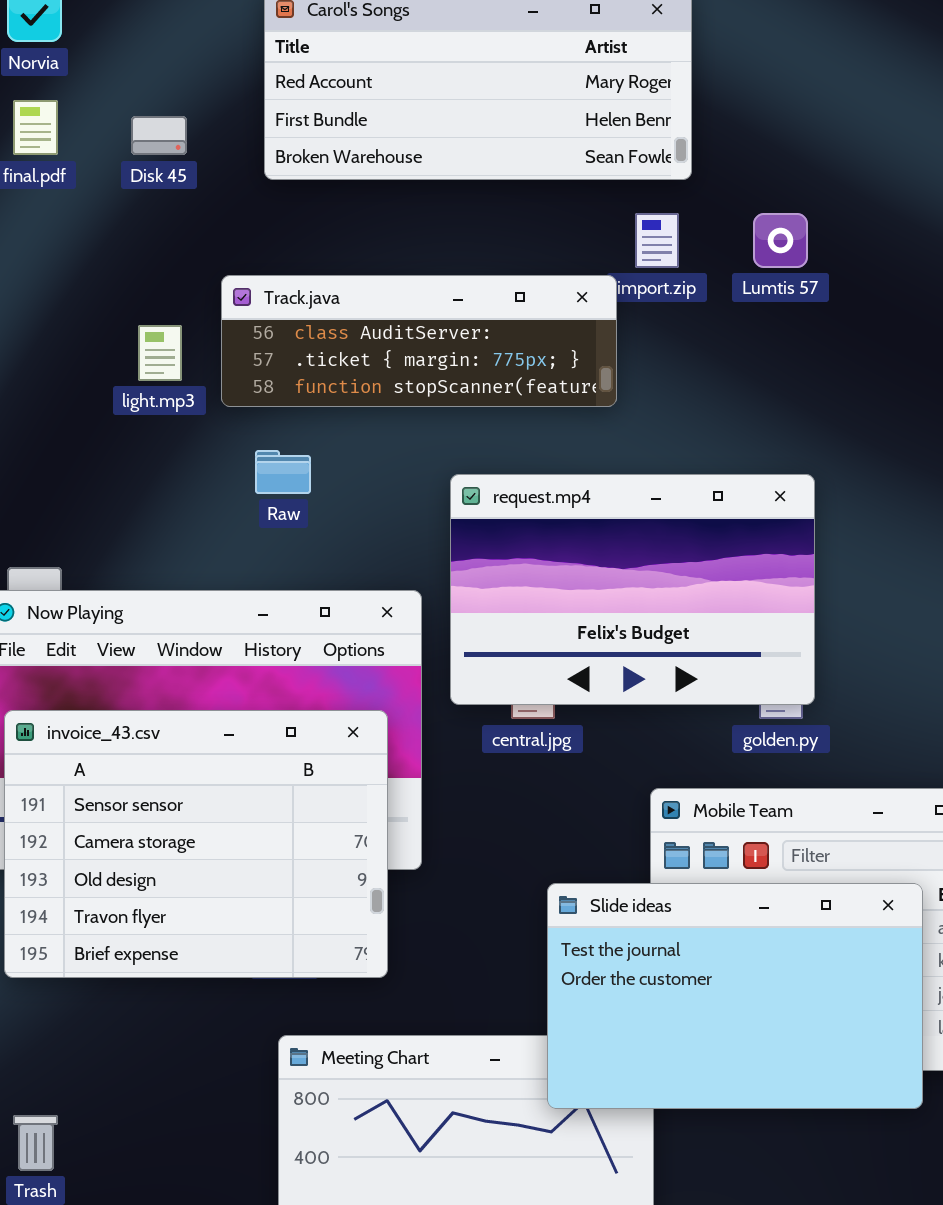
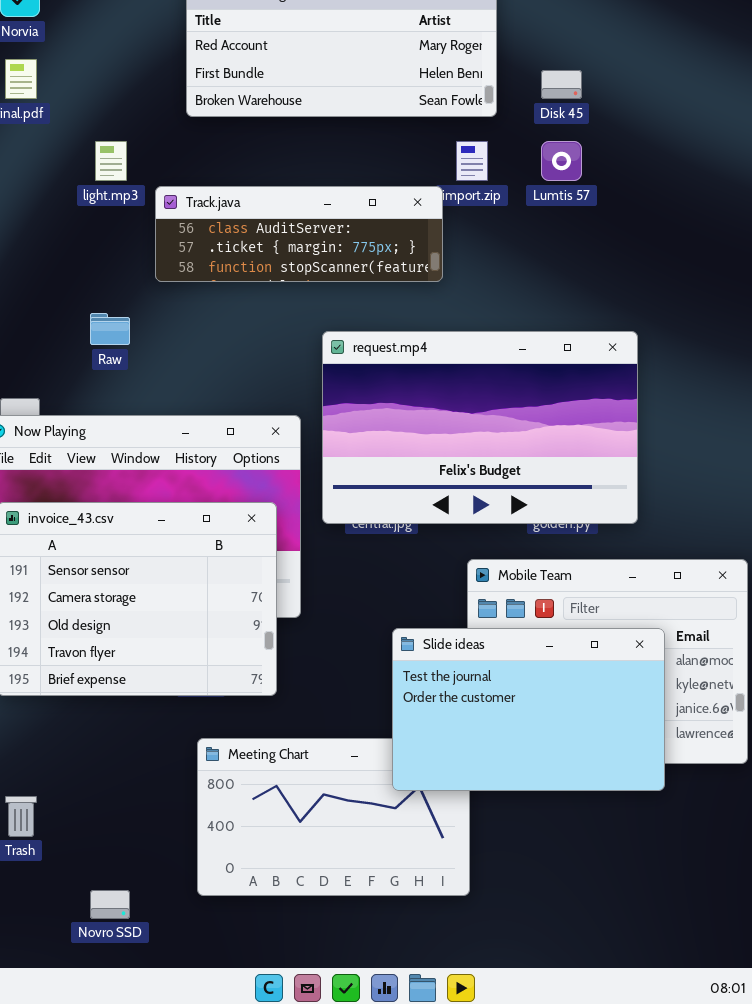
Disk 45: [131,116,187,155] -> [541,70,582,99], moved
light.mp3: [138,325,182,381] -> [95,141,127,181], moved
Raw: [255,450,311,494] -> [90,313,130,345], moved
request.mp4: [450,474,815,705] -> [322,331,638,524], resized

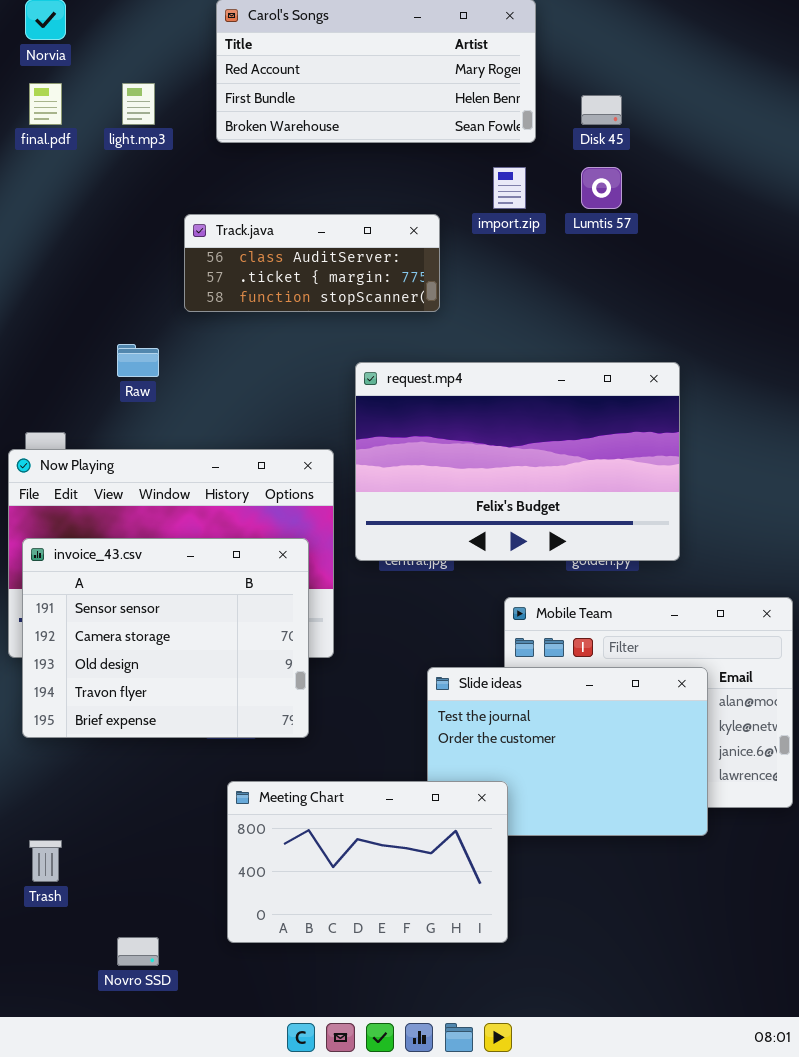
light.mp3: [95,141,127,181] -> [122,83,155,125], moved
Track.java: [155,186,443,282] -> [184,214,440,312], resized
Meeting Chart: [197,738,470,896] -> [227,781,508,943], raised

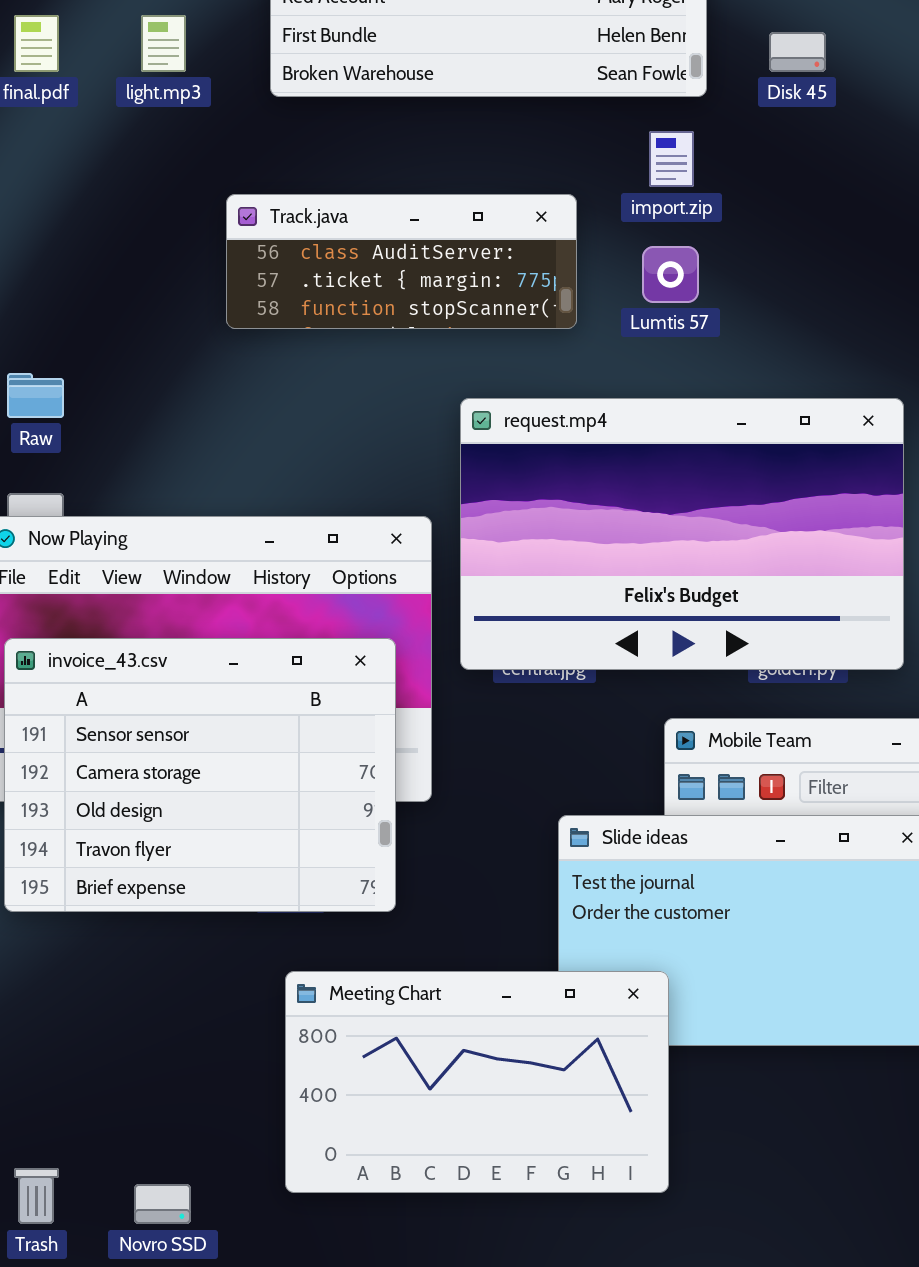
Lumtis 57: [581,167,622,209] -> [642,246,699,303], moved
Raw: [117,344,159,377] -> [7,373,64,418], moved
Trash: [29,840,62,882] -> [14,1168,59,1224], moved

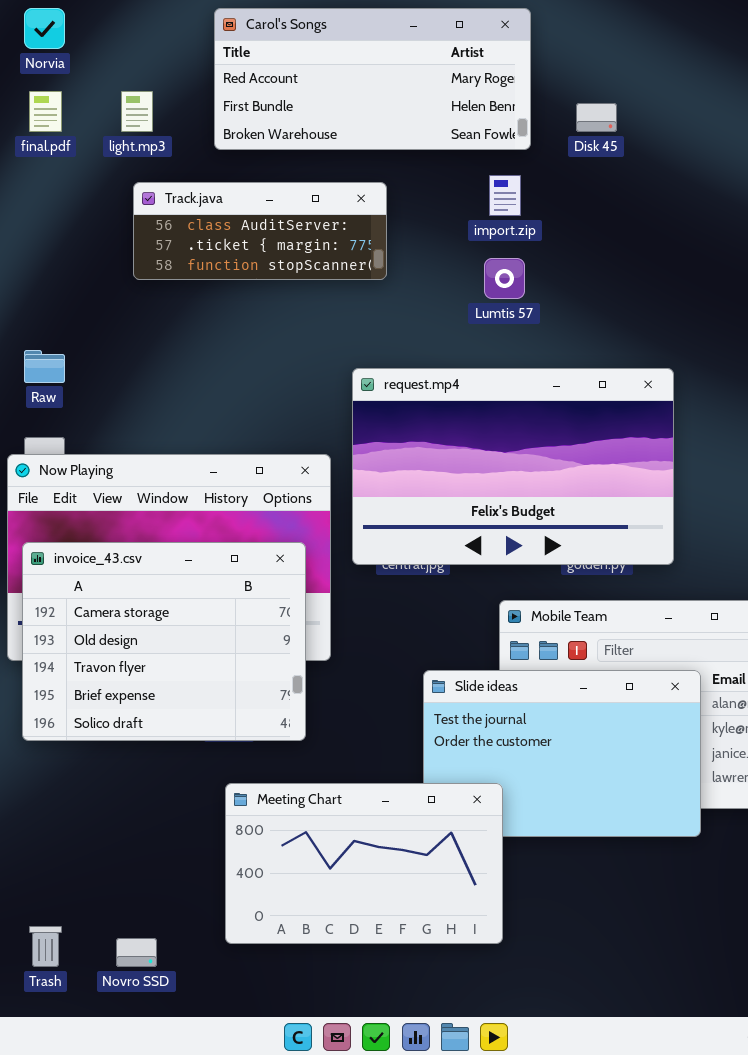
Track.java: [226,194,577,329] -> [133,182,387,280], moved
invoice_43.csv: [4,638,396,912] -> [22,542,306,741], scrolled down 1 row

